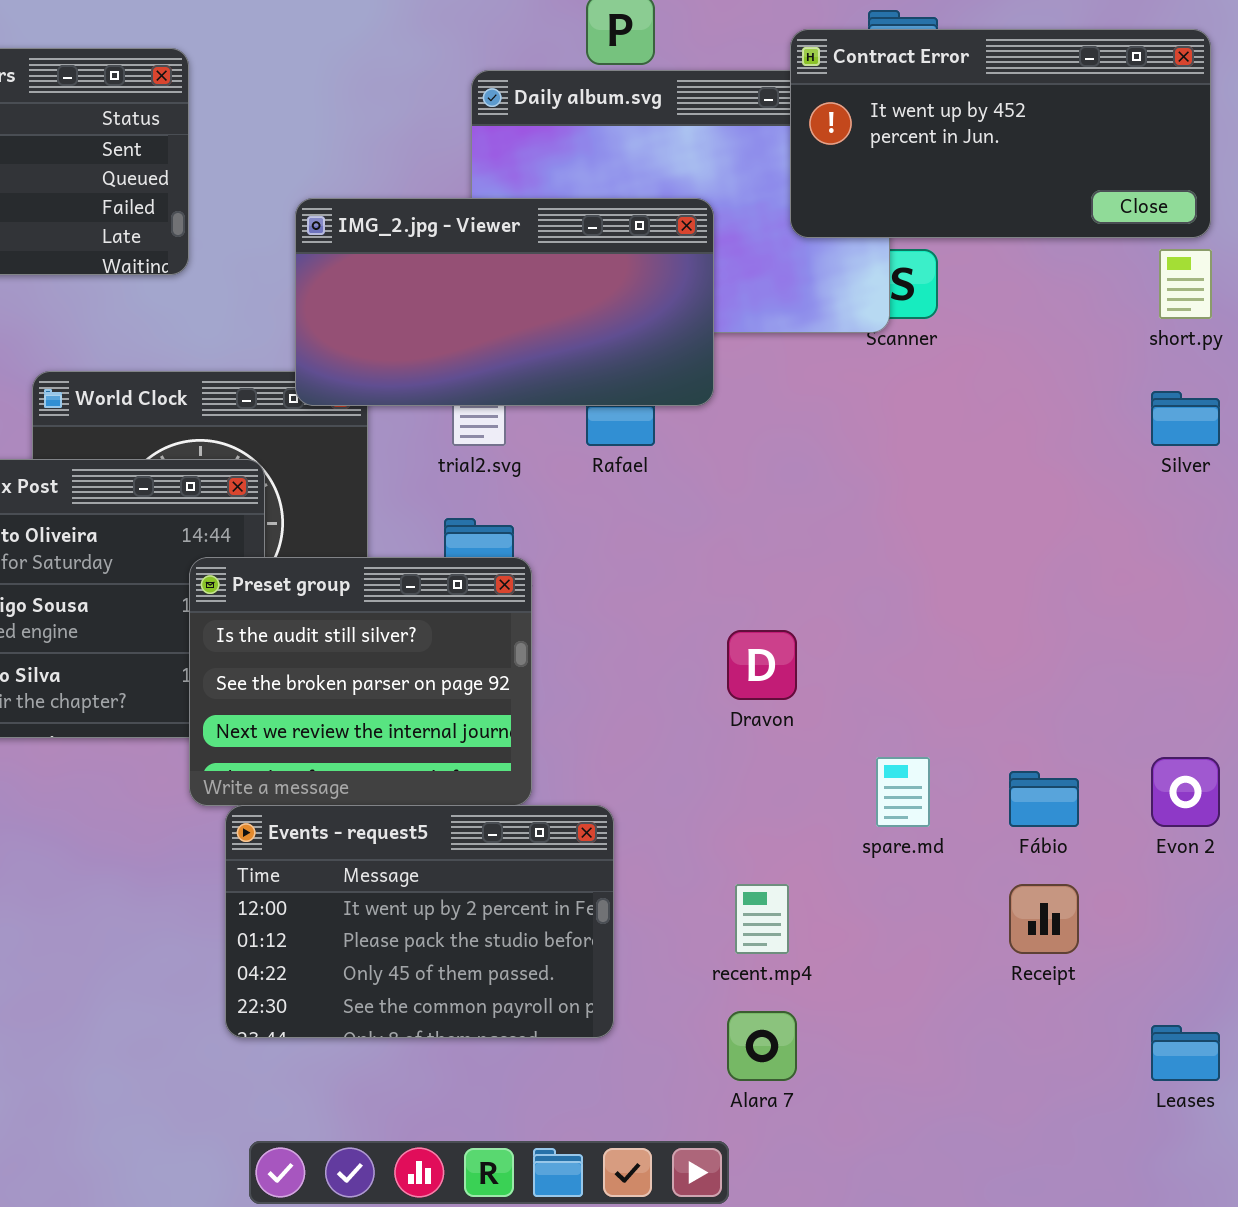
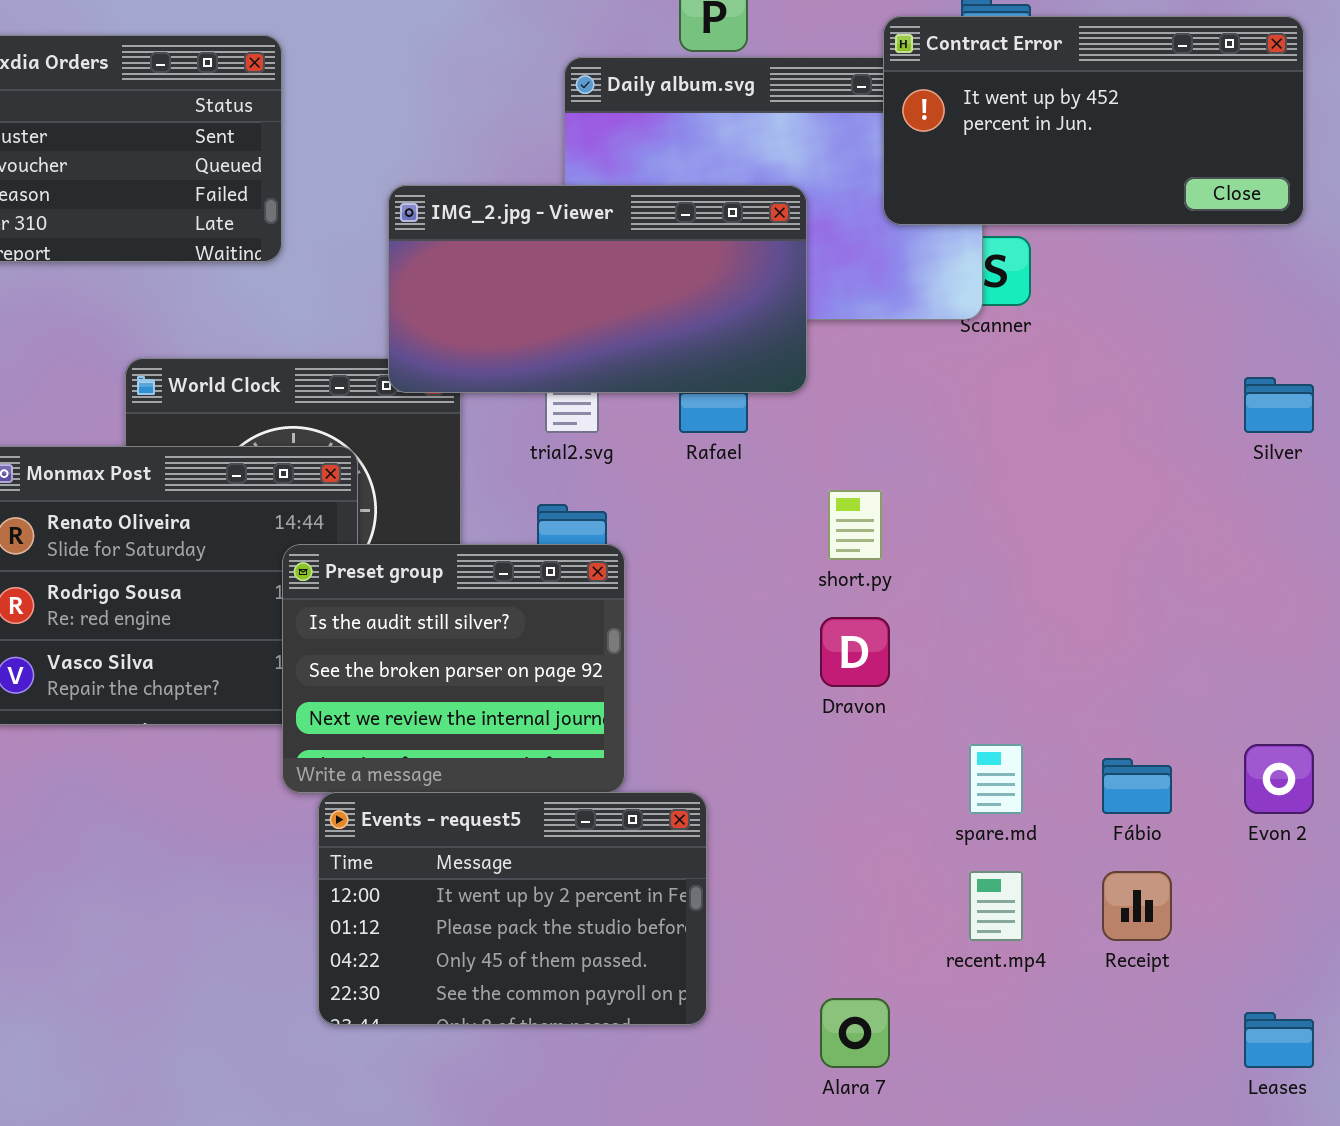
short.py: [1159,249,1212,319] -> [828,490,882,560], moved
recent.mp4: [735,884,789,954] -> [969,871,1023,941], moved

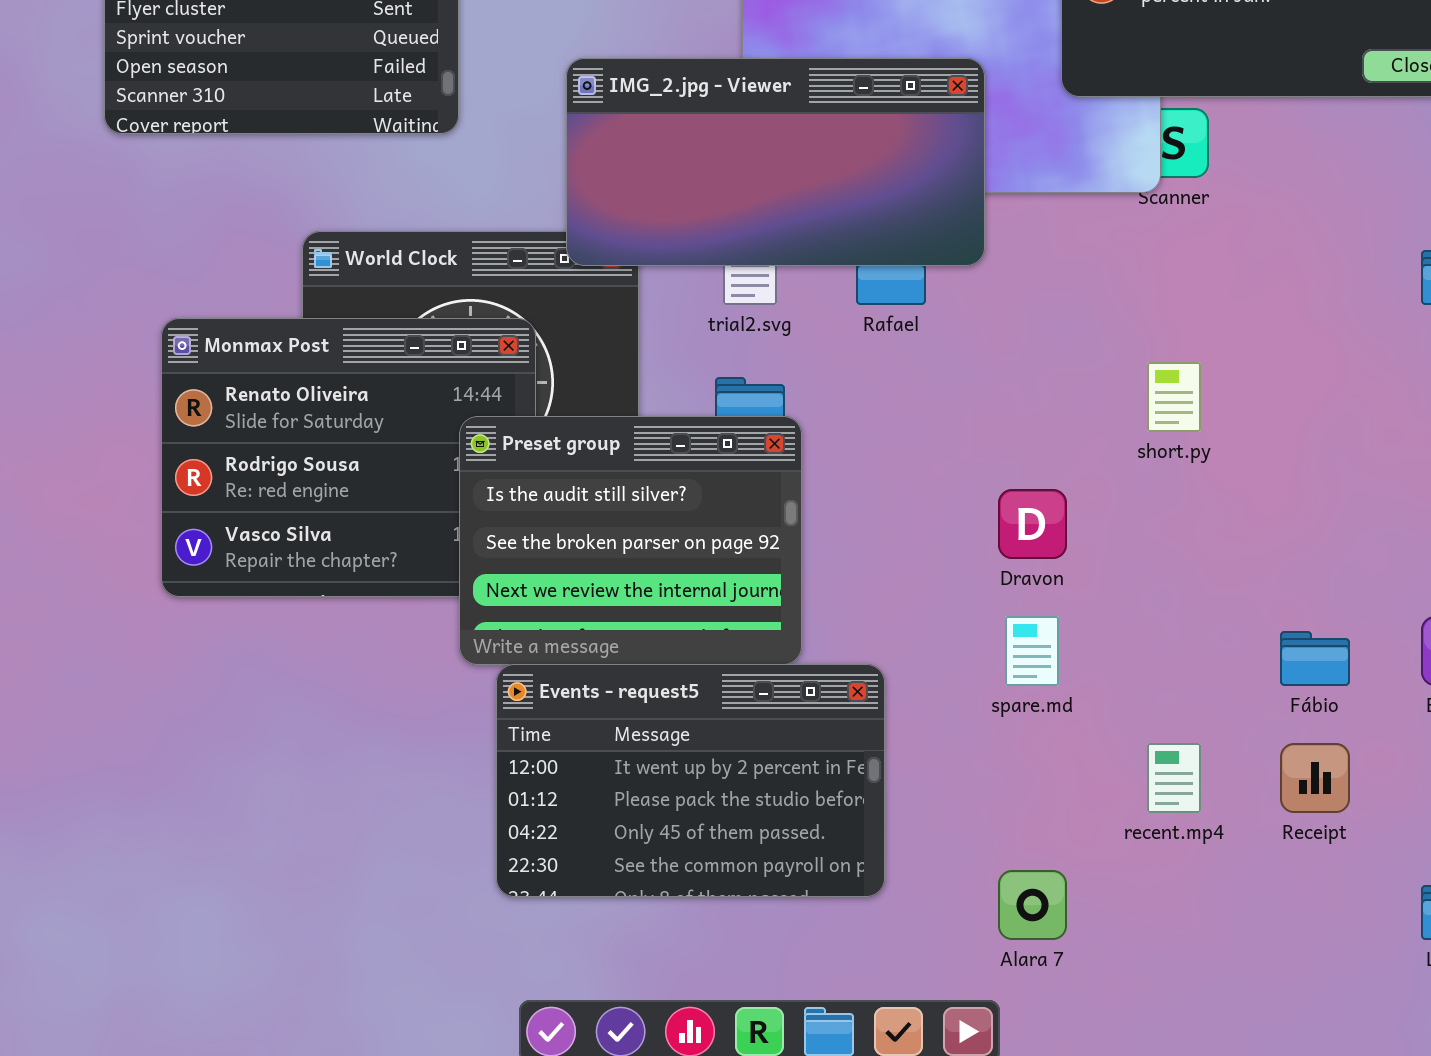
short.py: [828,490,882,560] -> [1147,362,1201,432], moved
spare.md: [969,744,1023,814] -> [1005,616,1059,686], moved

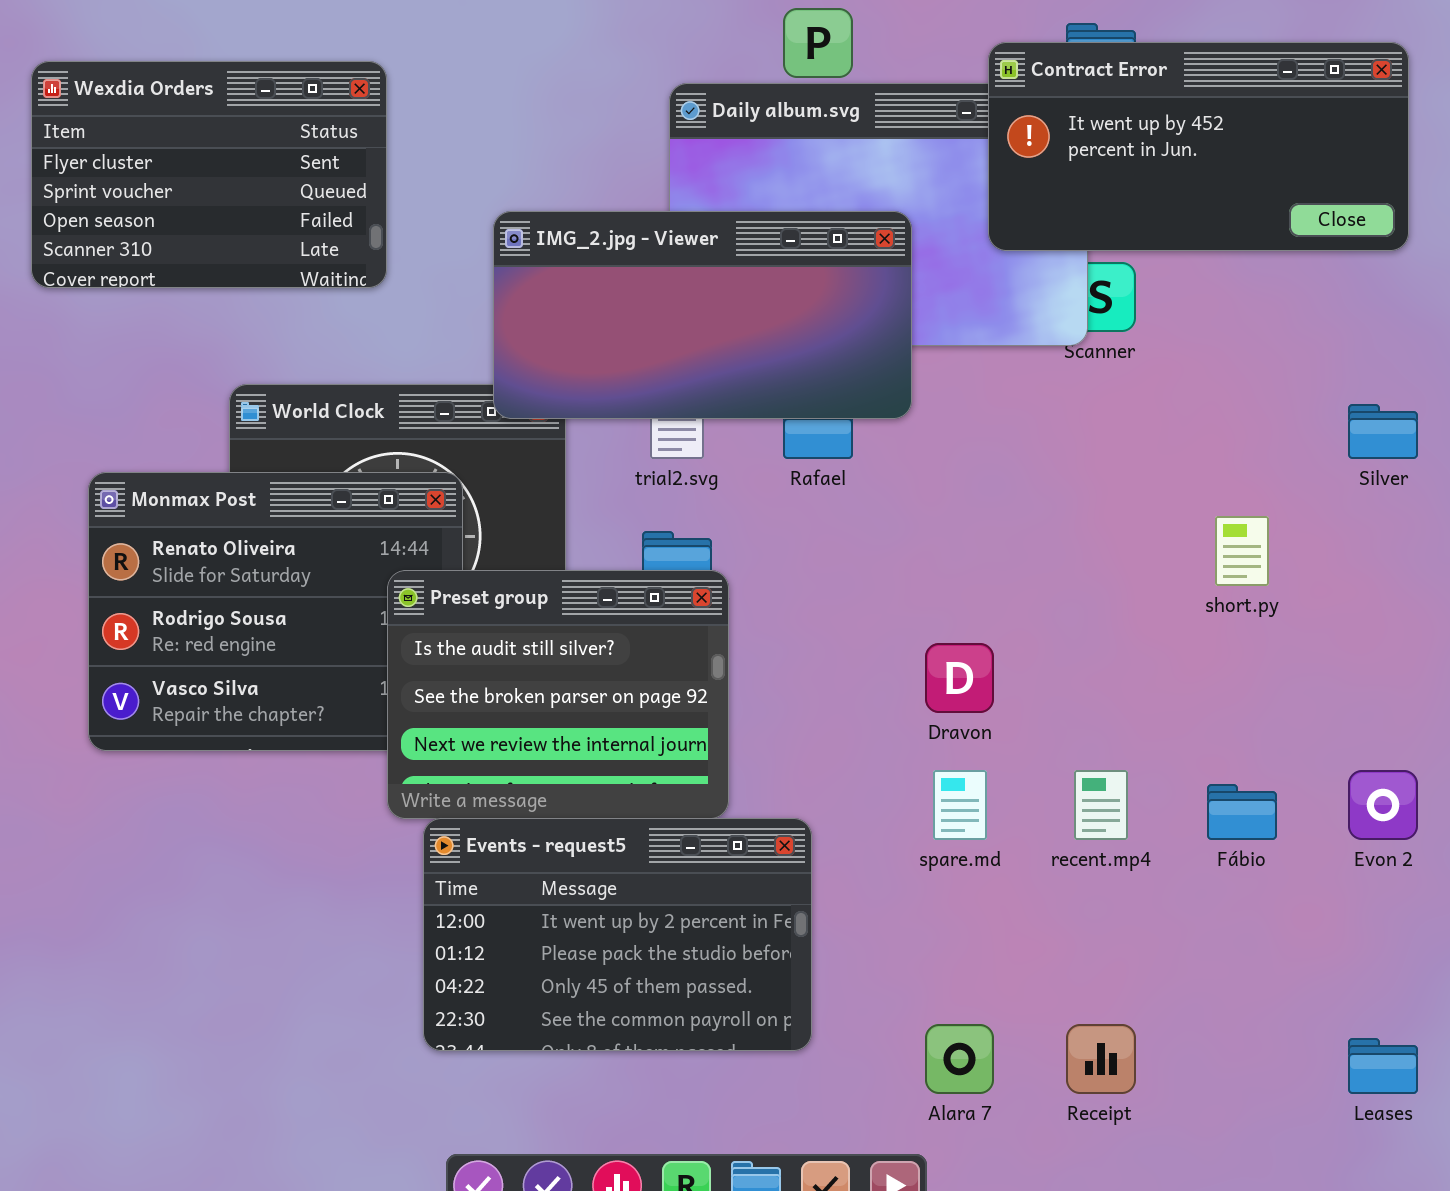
short.py: [1147,362,1201,432] -> [1215,516,1269,586], moved
recent.mp4: [1147,743,1201,813] -> [1074,770,1128,840], moved
Receipt: [1280,743,1350,813] -> [1066,1024,1136,1094], moved

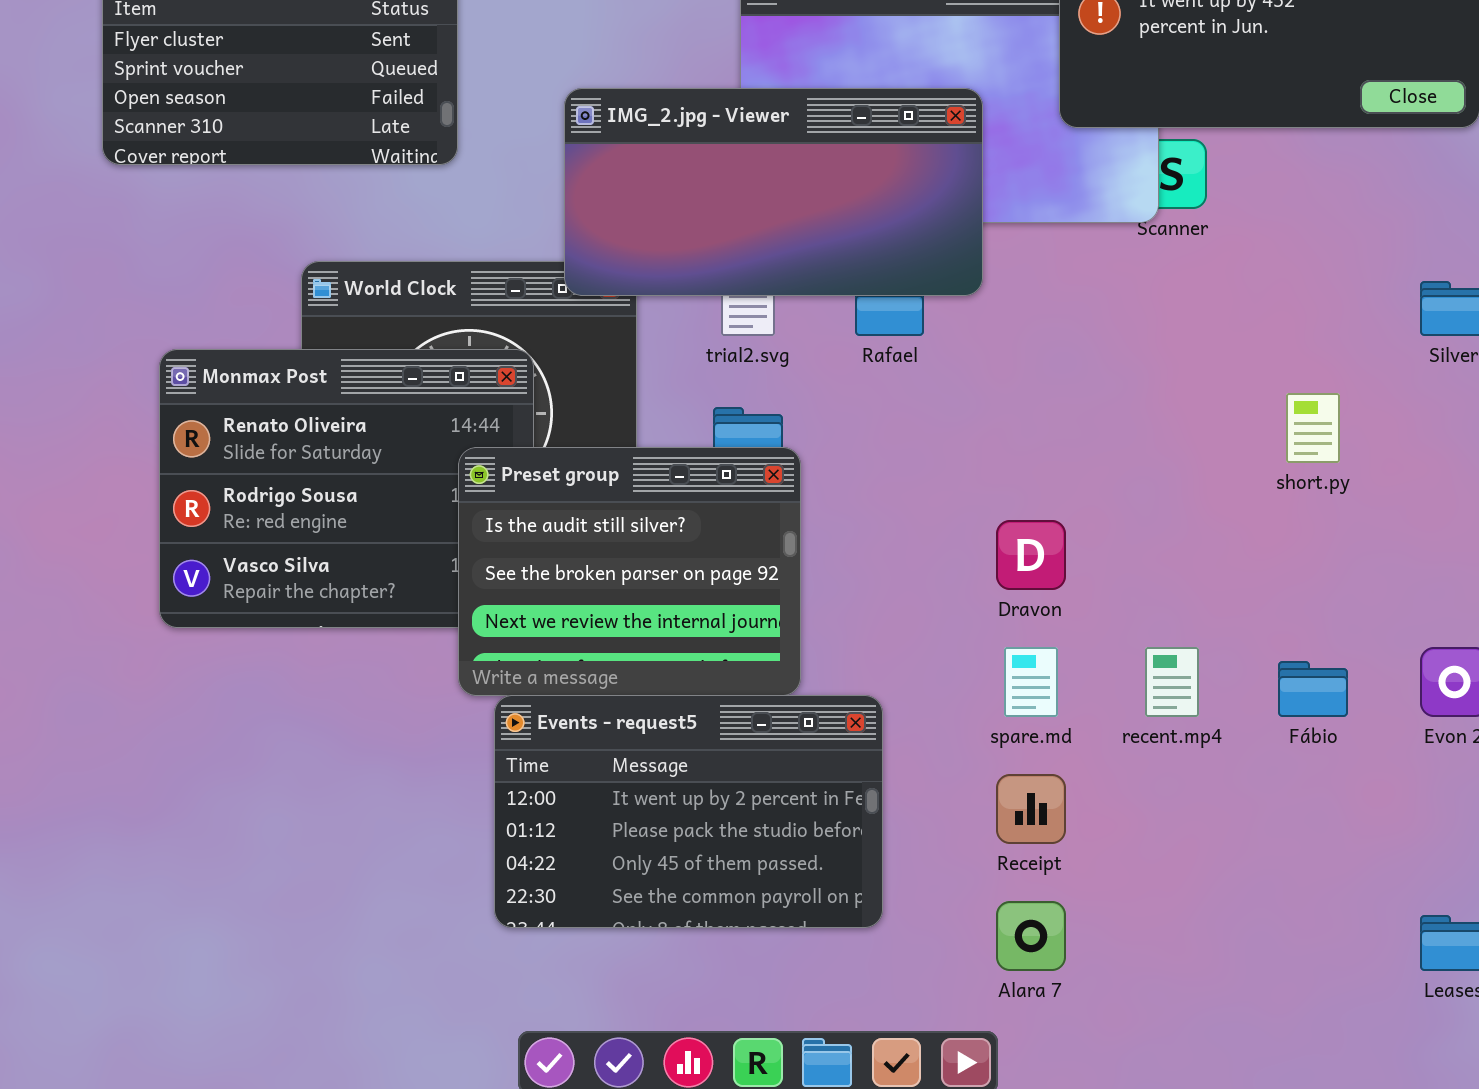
Receipt: [1066,1024,1136,1094] -> [996,774,1066,844], moved

